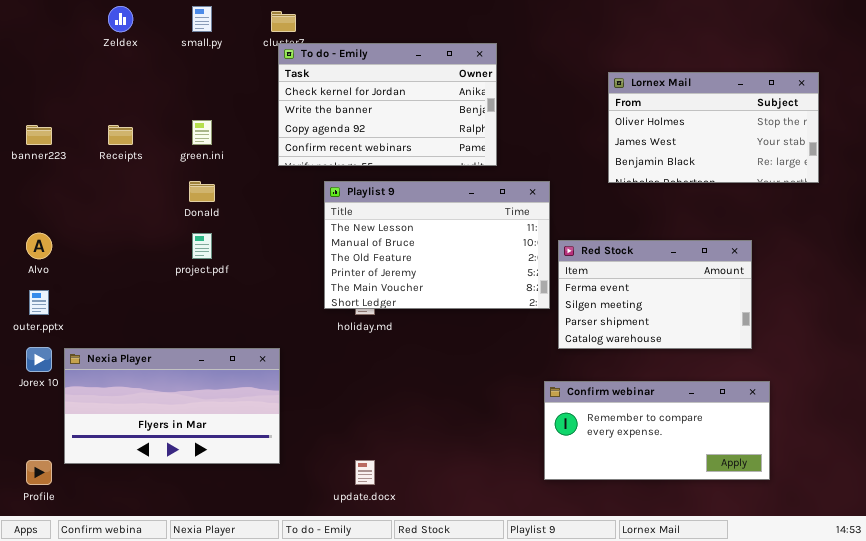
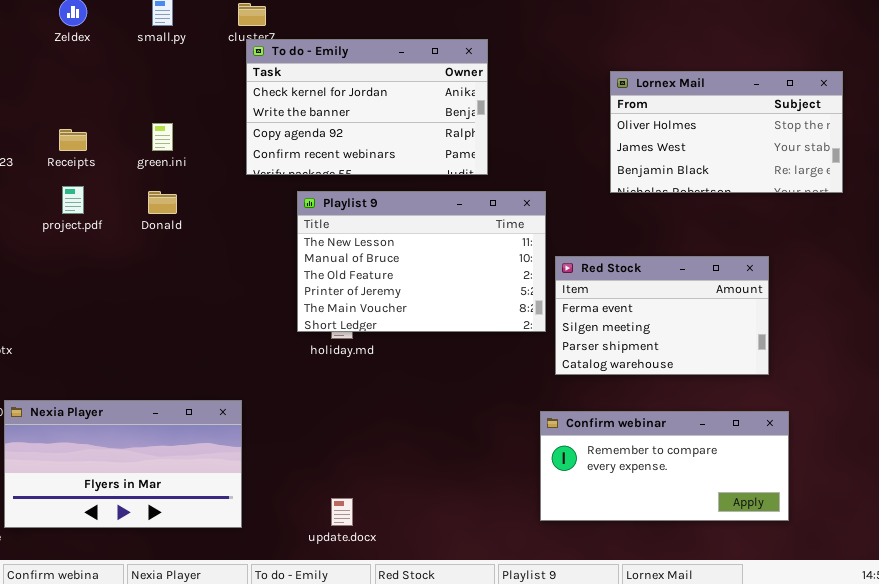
project.pdf: [192,233,212,259] -> [62,186,84,214], moved
Nexia Player: [64,348,280,464] -> [4,400,242,528], moved

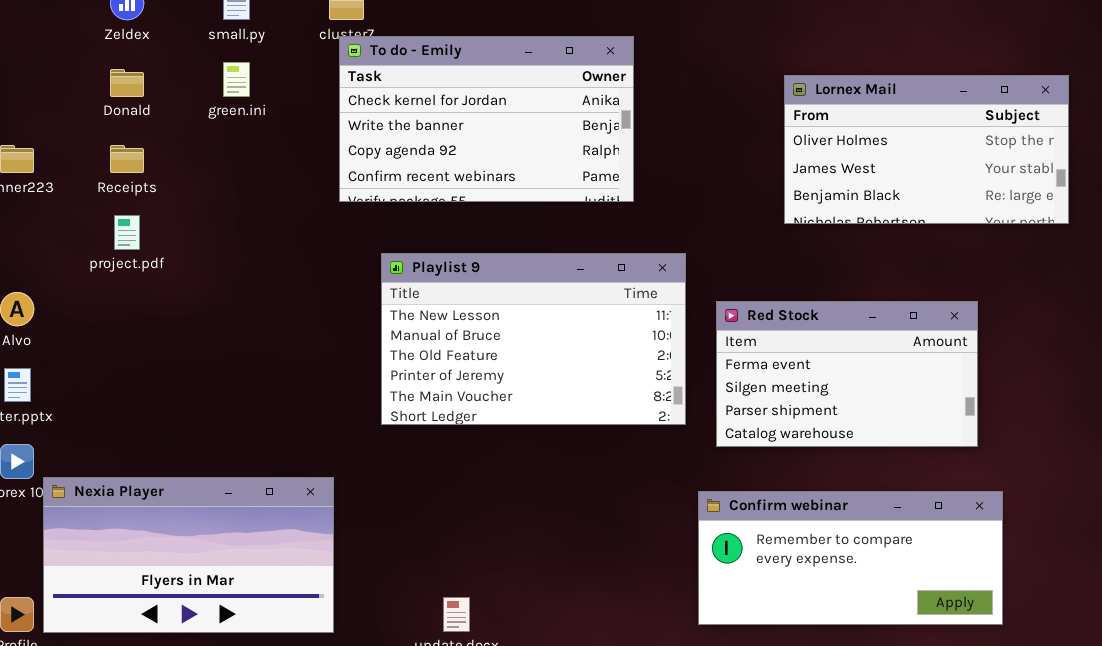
green.ini: [152,123,173,151] -> [223,62,250,97], moved
Donald: [148,191,177,214] -> [110,69,144,97], moved
Playlist 9: [297,191,546,332] -> [381,253,686,425], moved

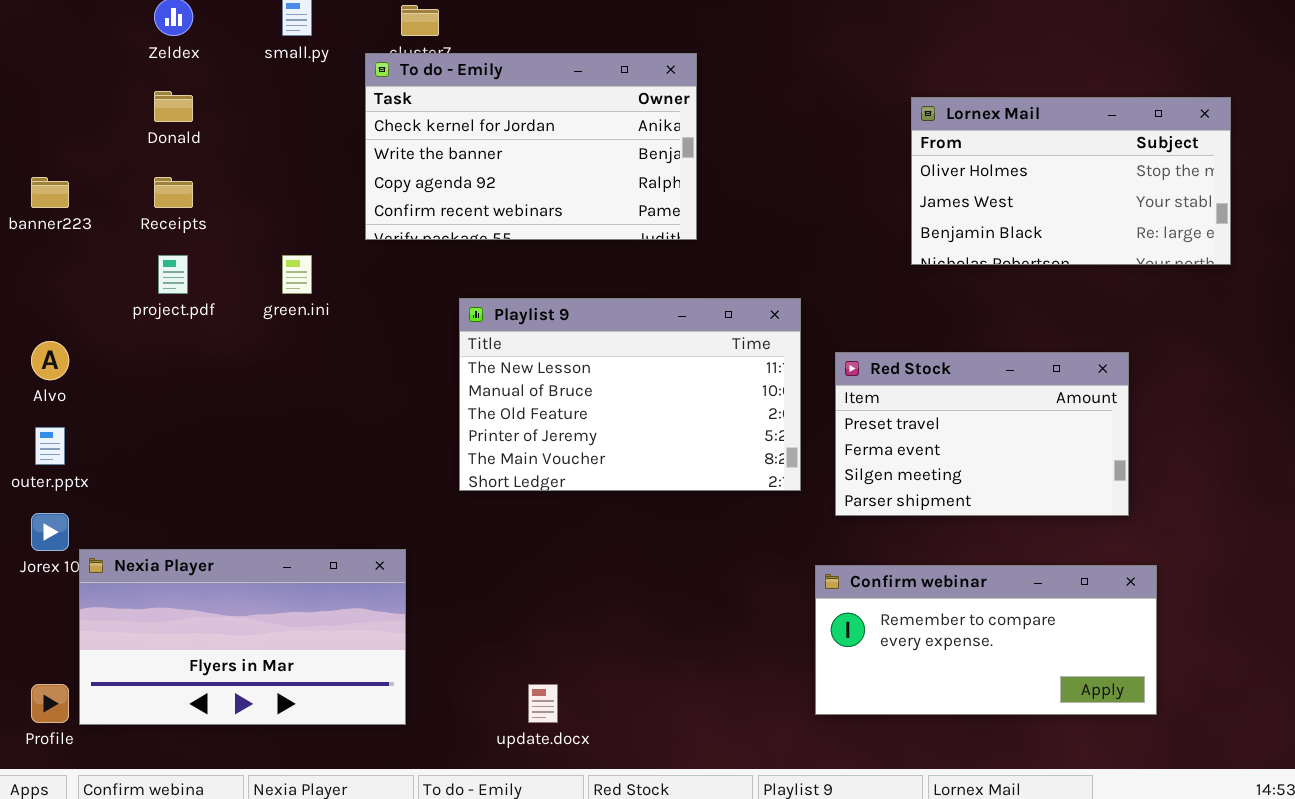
To do - Emily: [339,36,634,202] -> [365,53,697,240], moved
green.ini: [223,62,250,97] -> [282,255,312,294], moved
Red Stock: [716,301,978,447] -> [835,352,1129,516], scrolled up 1 row

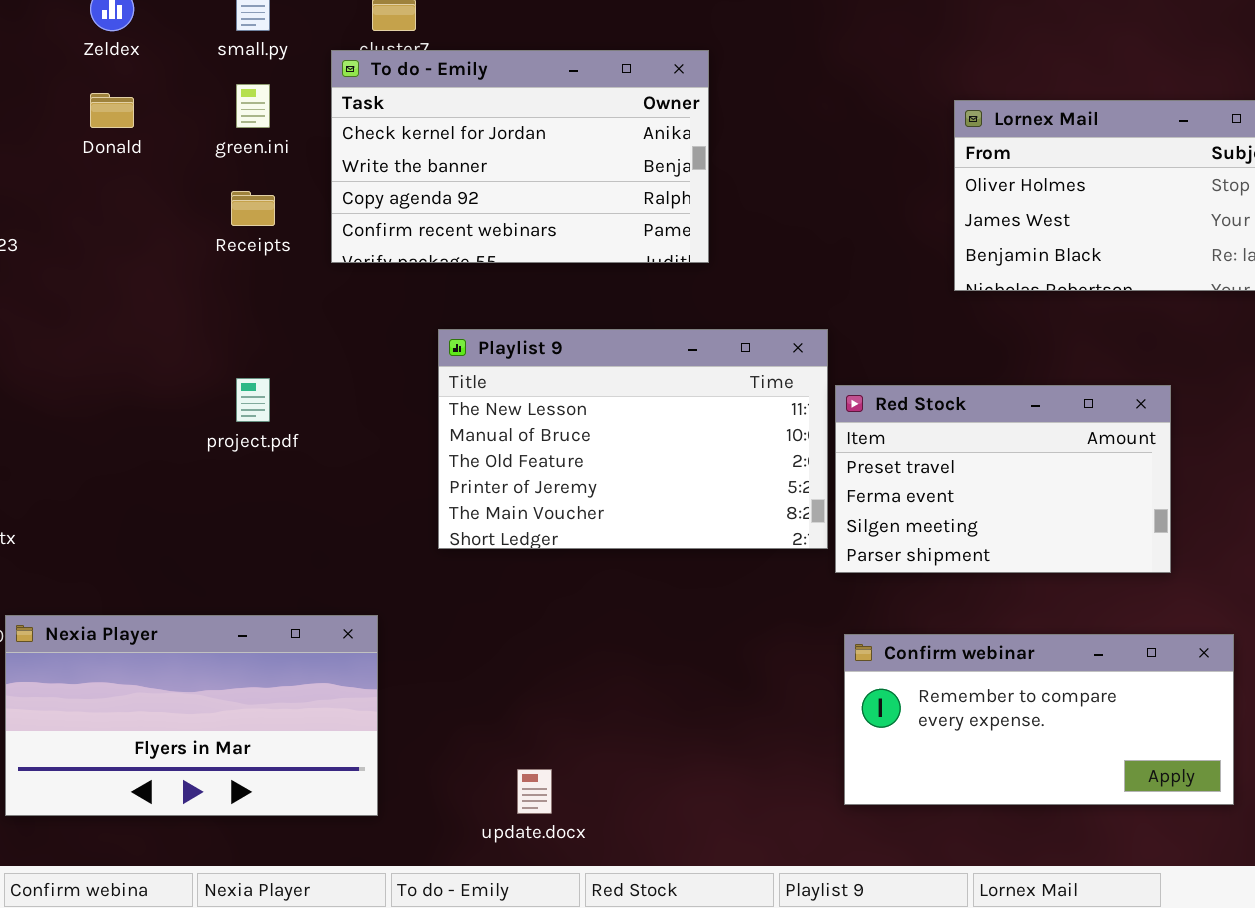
Receipts: [154,177,193,208] -> [231,191,275,226], moved
project.pdf: [158,255,188,294] -> [236,378,270,422], moved
green.ini: [282,255,312,294] -> [236,84,270,128], moved
Red Stock: [835,352,1129,516] -> [835,385,1171,573], moved

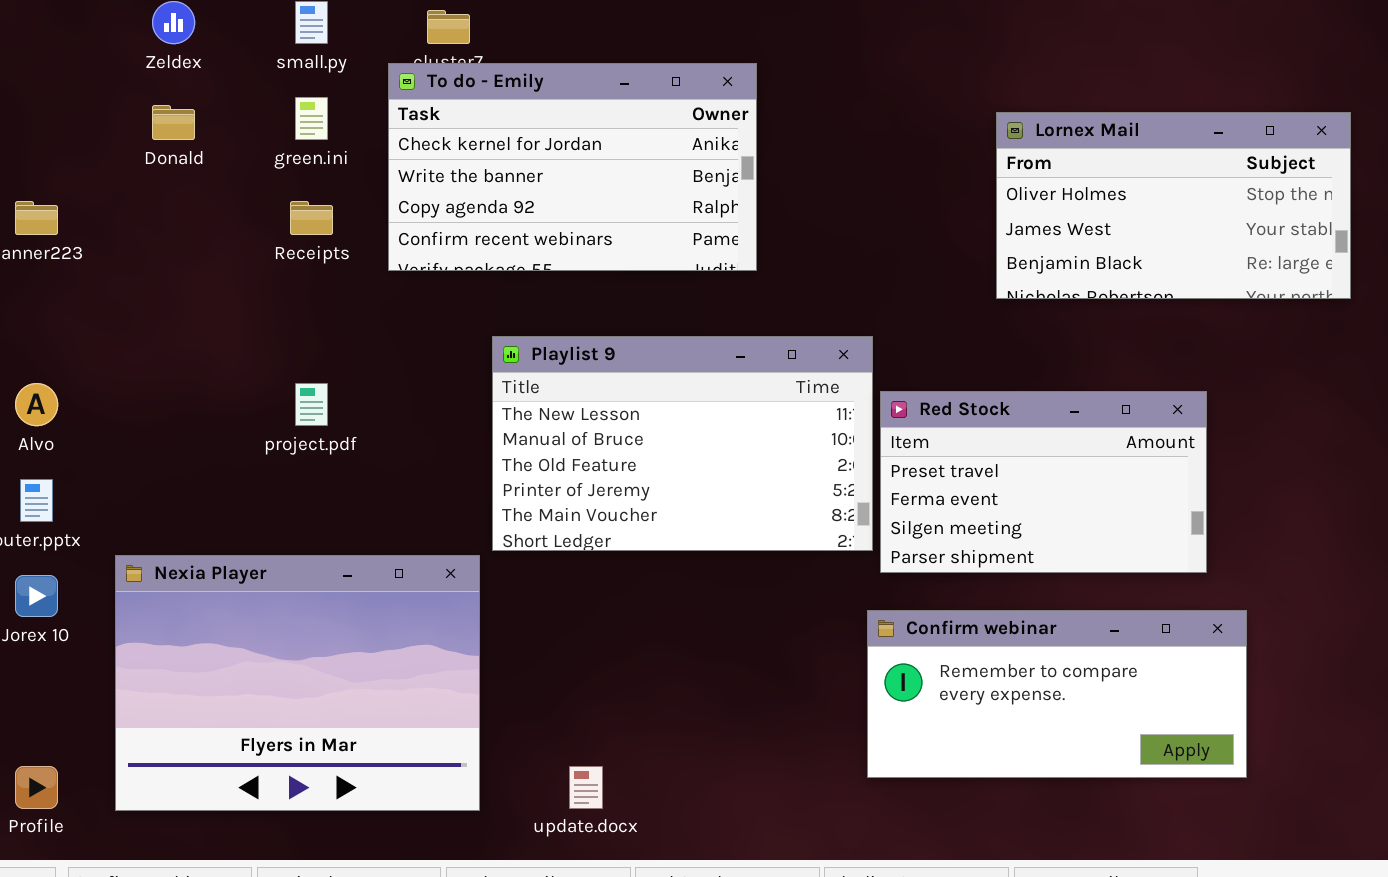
Nexia Player: [5,615,378,816] -> [115,555,480,811], moved, resized
Confirm webinar: [844,634,1234,805] -> [867,610,1247,778], moved

